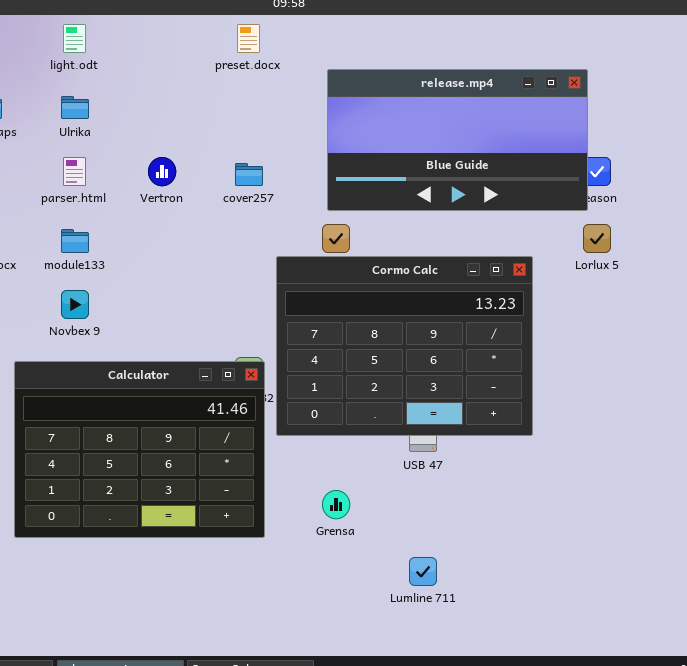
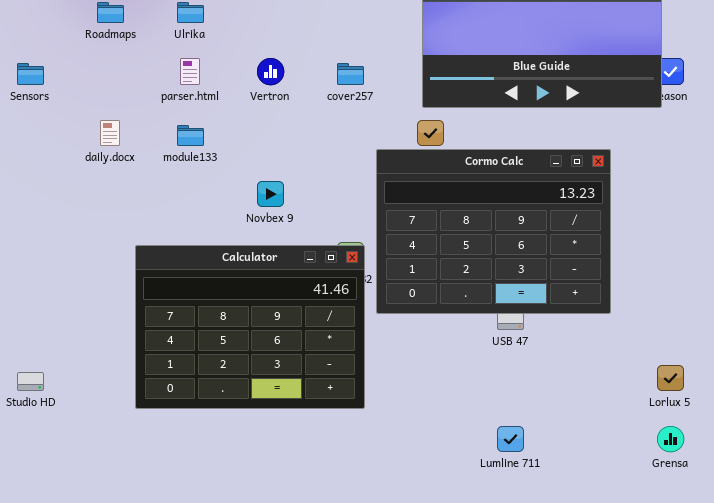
Lorlux 5: [583,224,611,253] -> [657,365,684,391], moved
Novbex 9: [61,290,89,319] -> [257,181,284,207], moved
Grensa: [322,490,350,519] -> [657,426,684,452], moved

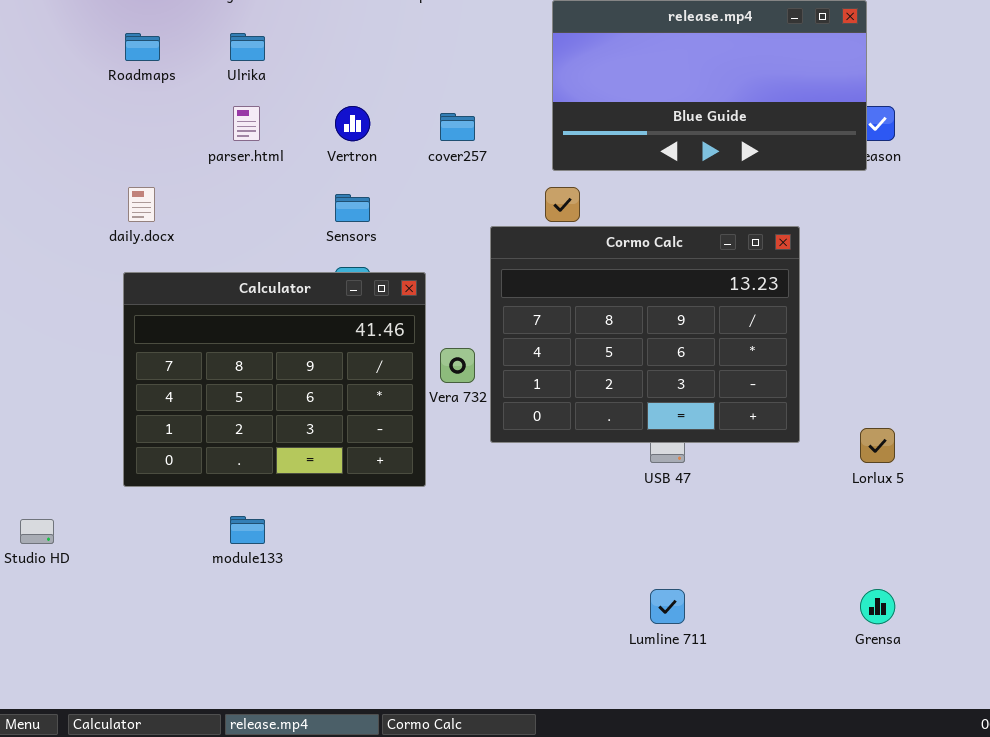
Sensors: [17,63,44,85] -> [335,194,370,222], moved
module133: [177,125,204,146] -> [230,516,265,544], moved
Calculator: [135,245,365,409] -> [123,272,426,487], moved
Lorlux 5: [657,365,684,391] -> [860,428,895,463], moved

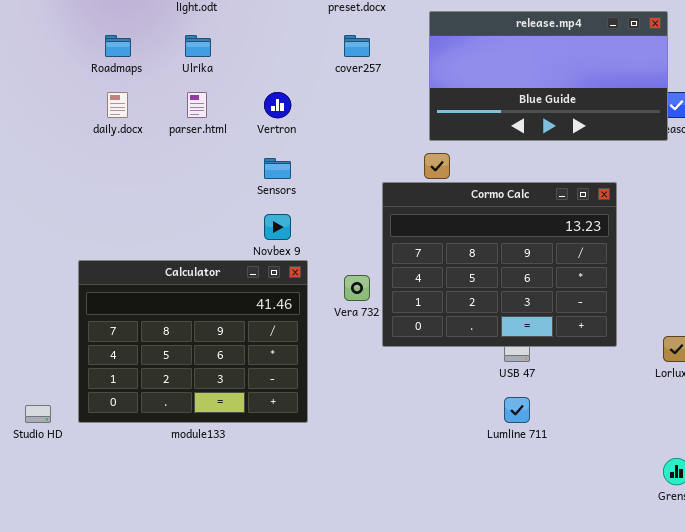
cover257: [440,113,475,141] -> [344,35,370,57], moved
daily.docx: [128,187,155,222] -> [107,92,128,118], moved
Calculator: [123,272,426,487] -> [78,260,308,423], moved
Lumline 711: [650,589,685,624] -> [504,397,530,423], moved

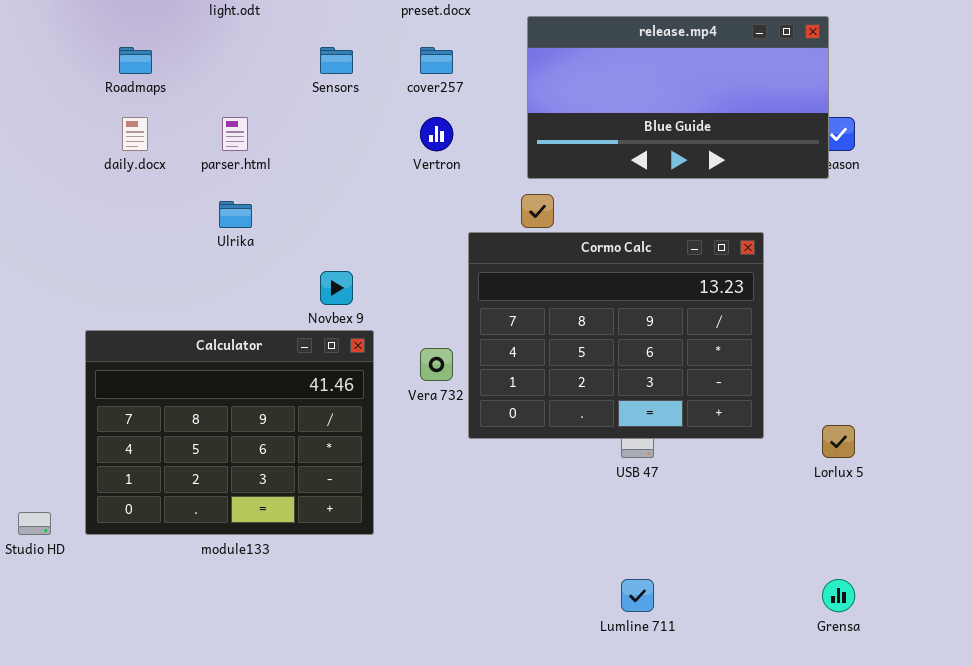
Ulrika: [185,35,211,57] -> [219,201,252,228], moved
Vertron: [264,92,291,118] -> [420,117,453,151], moved
Sensors: [264,158,291,179] -> [320,47,353,74], moved
Lumline 711: [504,397,530,423] -> [621,579,654,612], moved

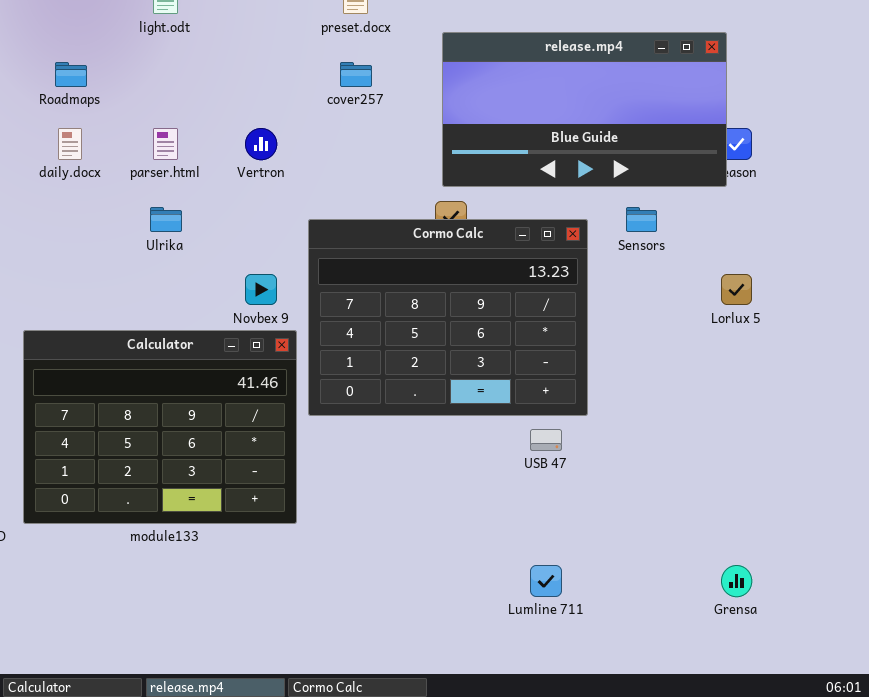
Sensors: [320,47,353,74] -> [626,207,657,232], moved
Vertron: [420,117,453,151] -> [245,128,277,160], moved
Cormo Calc: [468,232,764,439] -> [308,219,588,416], moved
Lorlux 5: [822,425,855,458] -> [721,274,752,305], moved

